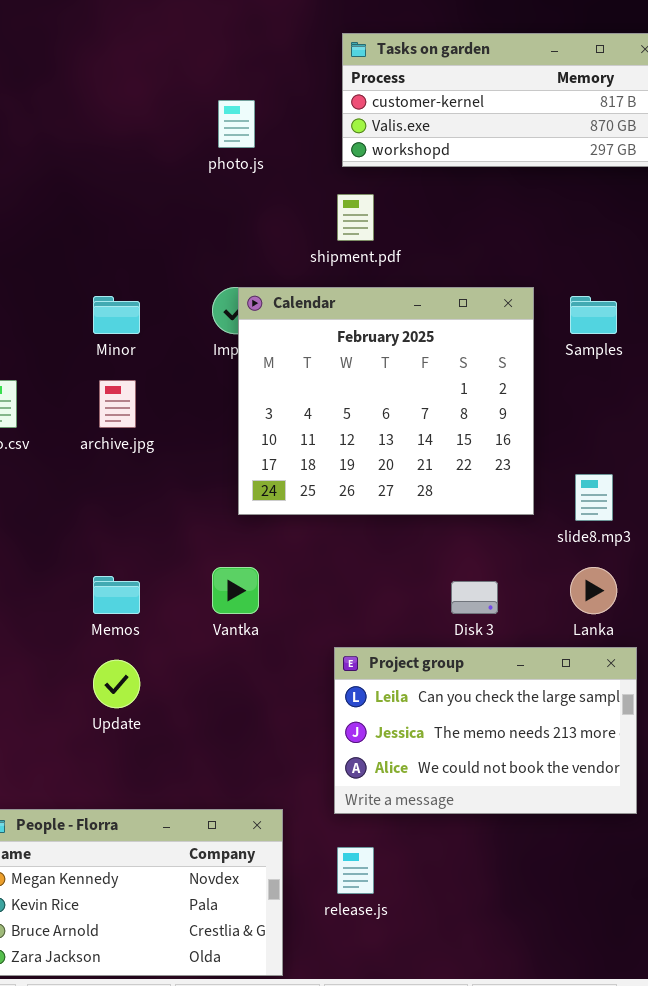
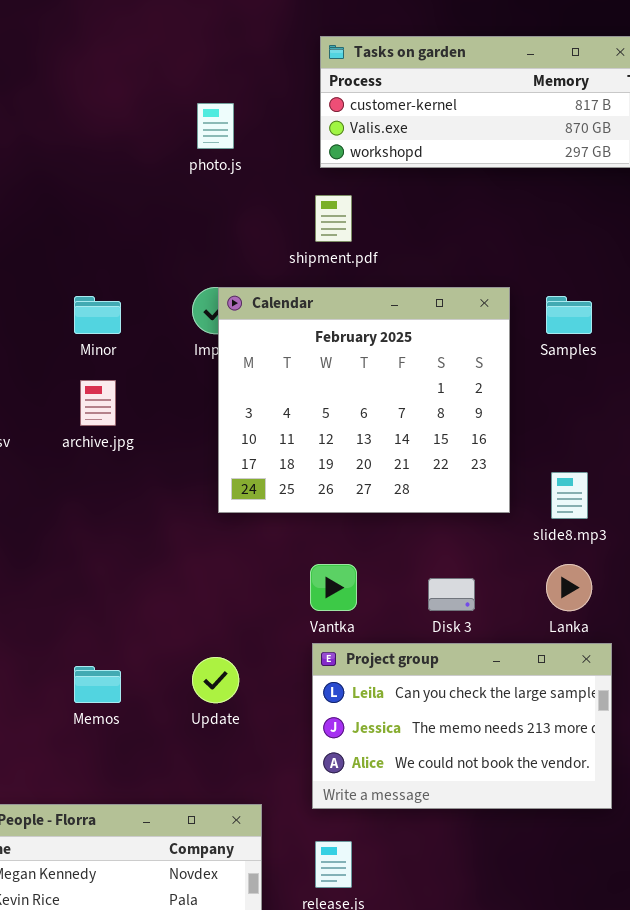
Vantka: [212,567,259,614] -> [310,564,357,611], moved
Memos: [93,576,140,614] -> [74,666,121,703], moved
Update: [93,660,140,708] -> [192,657,239,703], moved

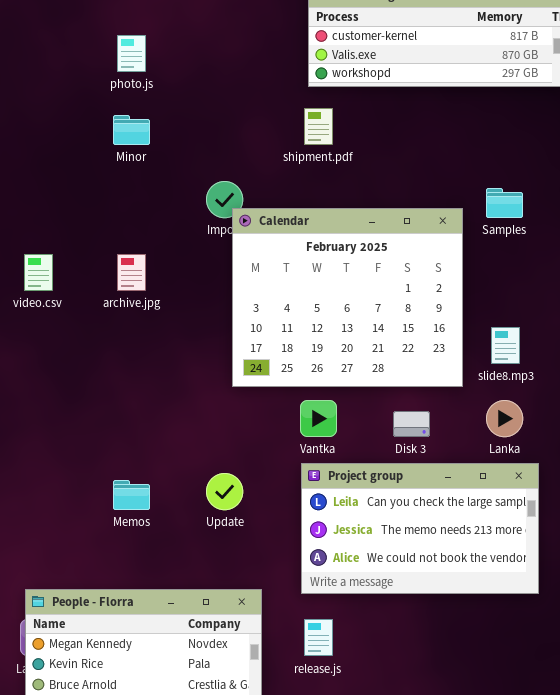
photo.js: [197,103,234,149] -> [117,35,146,72], moved
Calendar: [218,287,510,513] -> [232,208,463,387], moved
Minor: [74,296,121,334] -> [113,115,150,145], moved

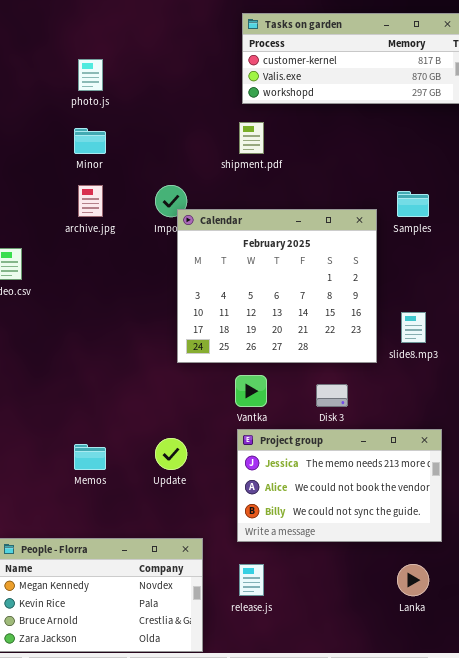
archive.jpg: [117,254,146,291] -> [78,185,103,217], moved
Lanka: [486,400,523,437] -> [397,564,429,596], moved
Project group: [301,463,539,594] -> [237,429,442,542], scrolled down 1 row

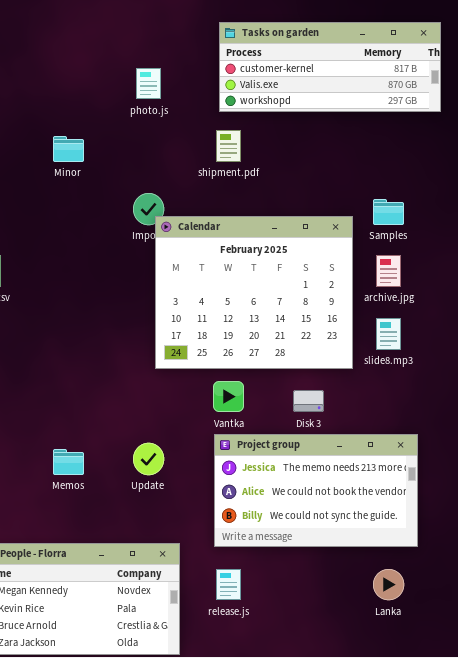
photo.js: [78,59,103,91] -> [136,68,161,99], moved
archive.jpg: [78,185,103,217] -> [376,255,401,287], moved

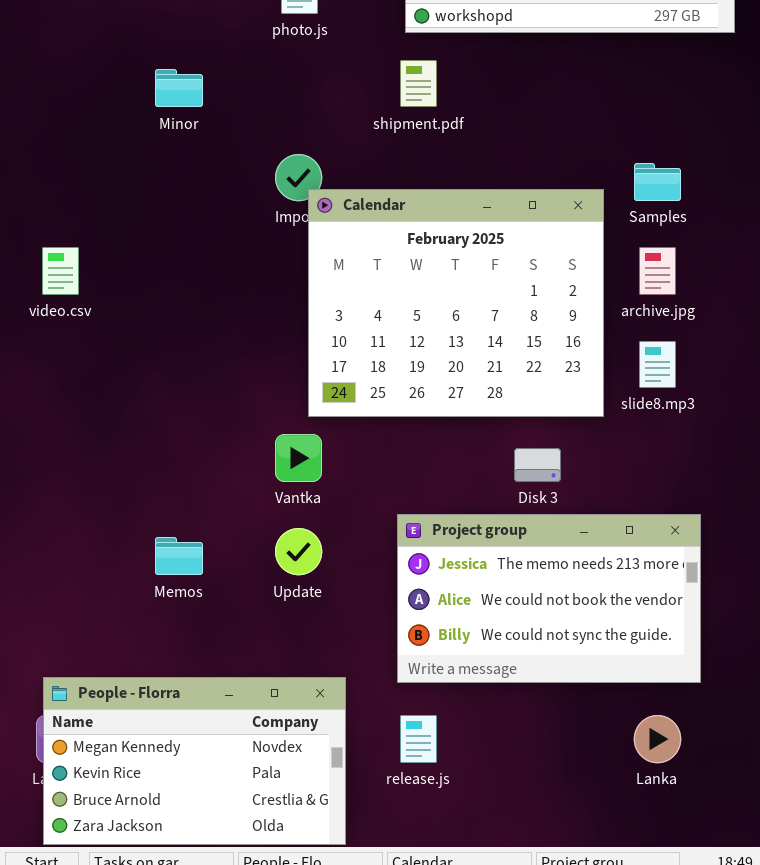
Vantka: [213,381,244,412] -> [275,434,322,482], moved

